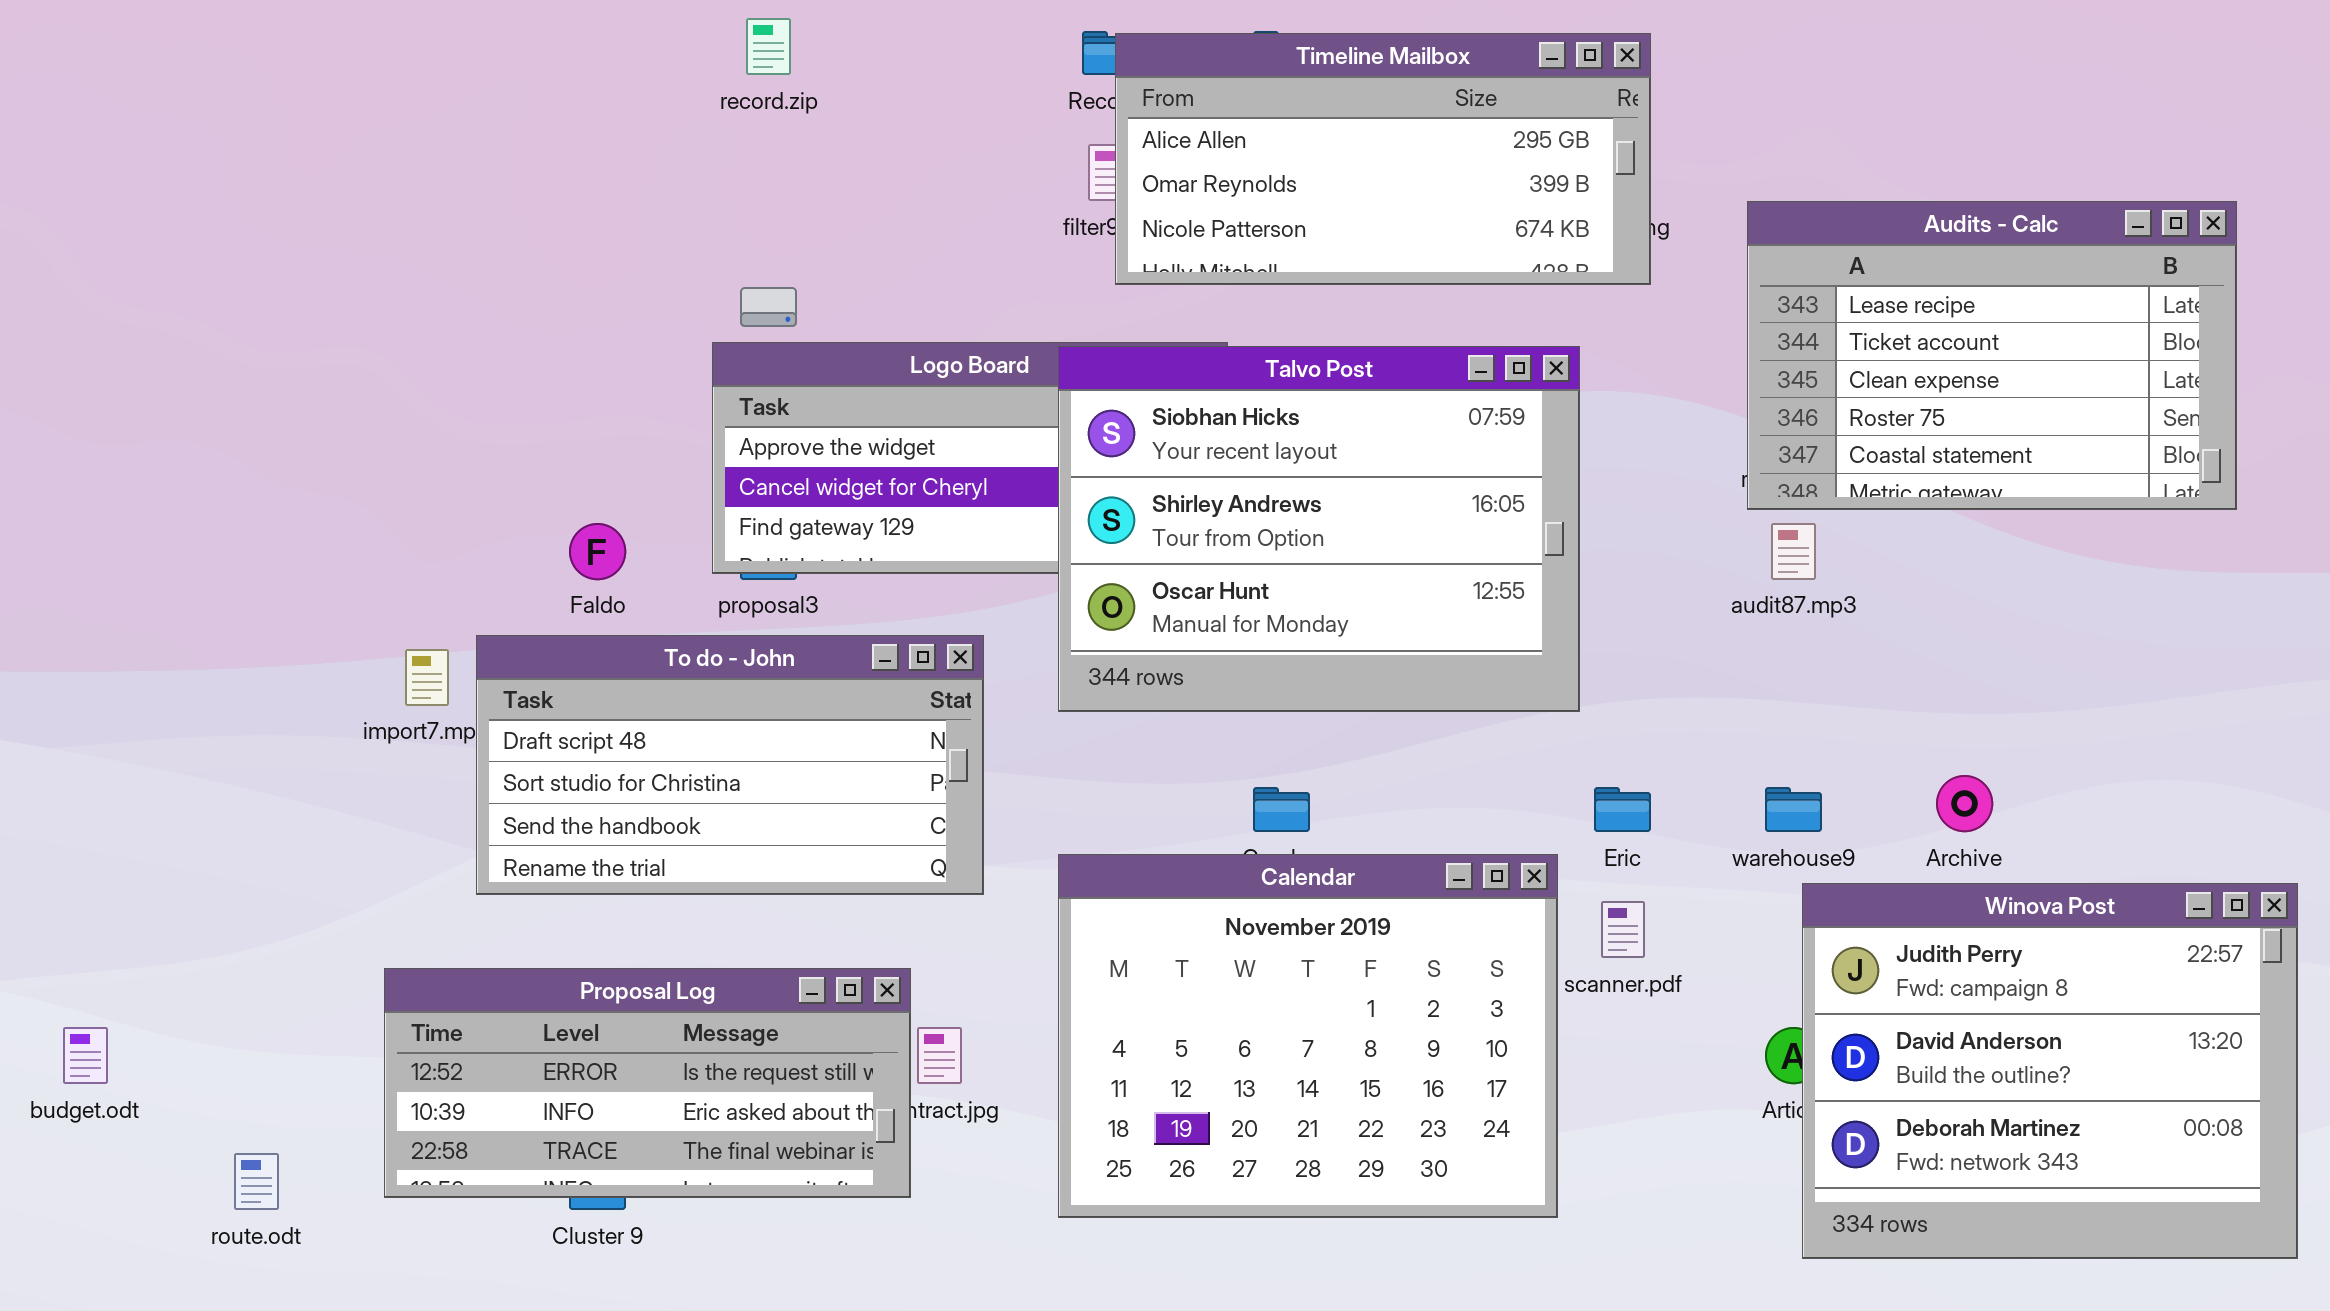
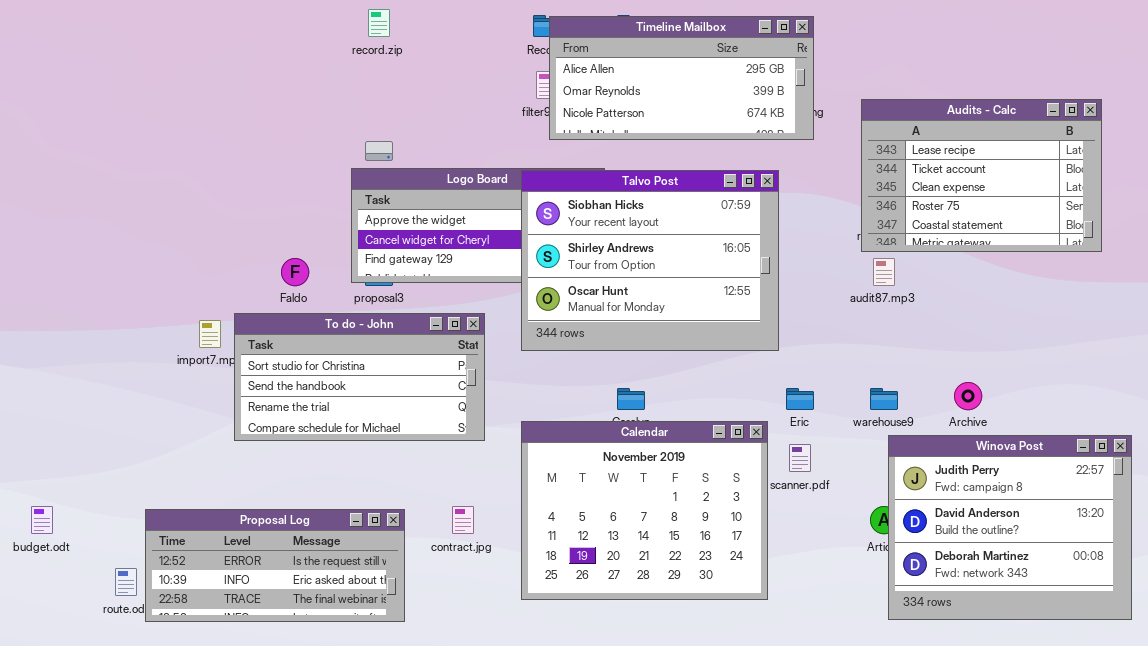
To do - John: [476,635,984,895] -> [234,313,485,441], scrolled down 1 row
Proposal Log: [384,968,911,1198] -> [145,509,405,622], moved

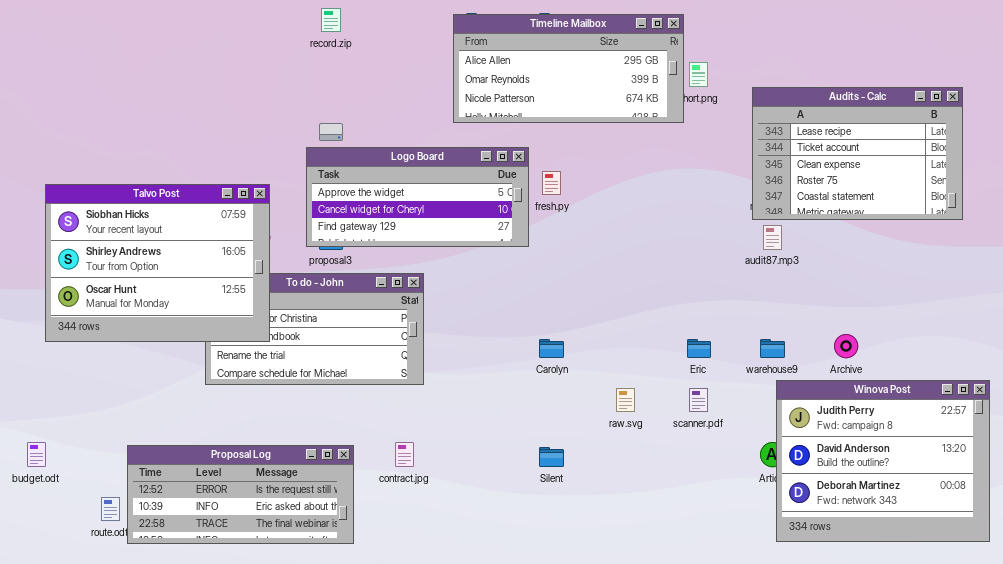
Timeline Mailbox: [549,16,814,140] -> [453,14,684,123], moved
Talvo Post: [521,170,779,351] -> [45,184,270,342], moved
Calendar: [521,421,768,600] -> none, closed

